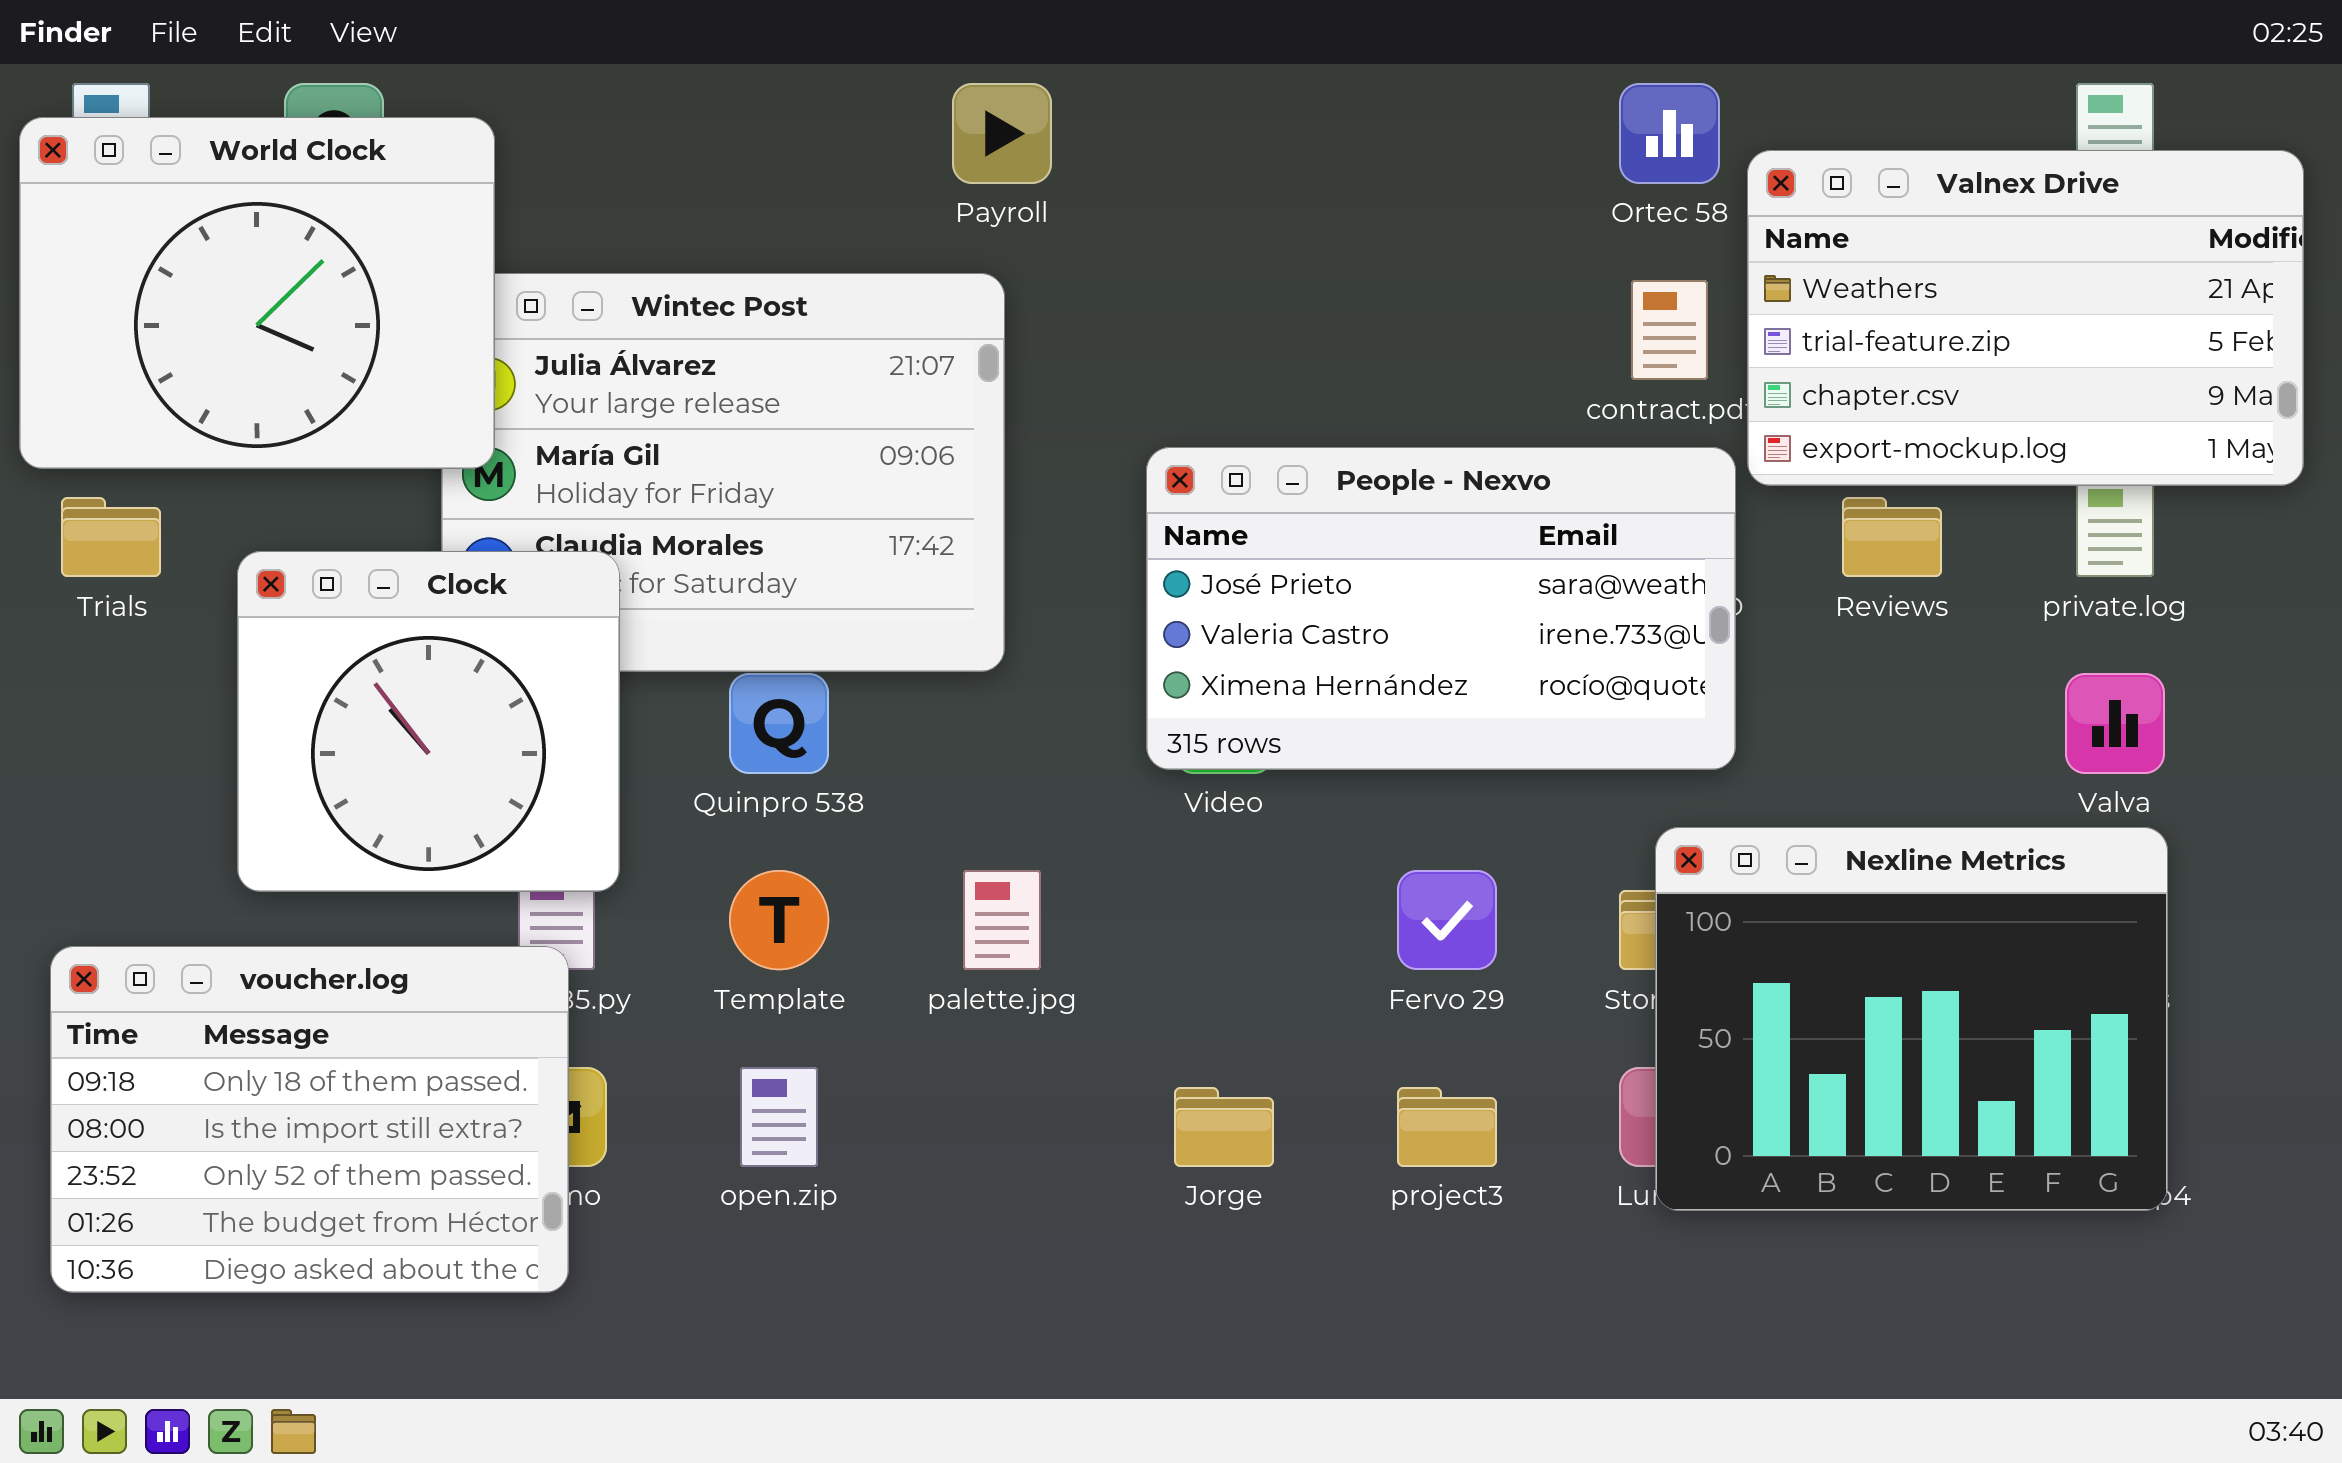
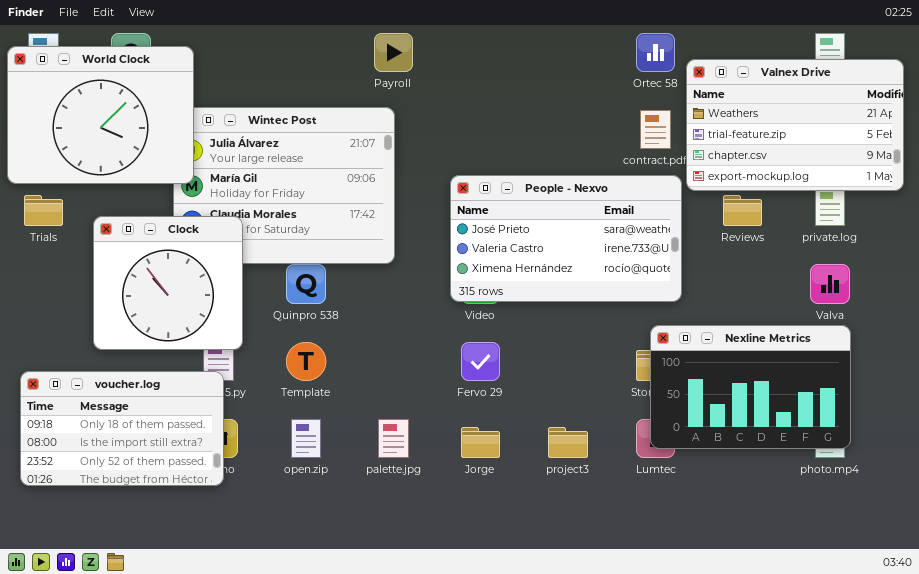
Nexline Metrics: [1655,827,2168,1211] -> [650,325,851,449], resized
palette.jpg: [963,870,1041,970] -> [378,419,409,458], moved
Fervo 29: [1397,870,1497,970] -> [461,342,500,381], moved
voucher.log: [50,946,569,1293] -> [20,371,224,486], resized

